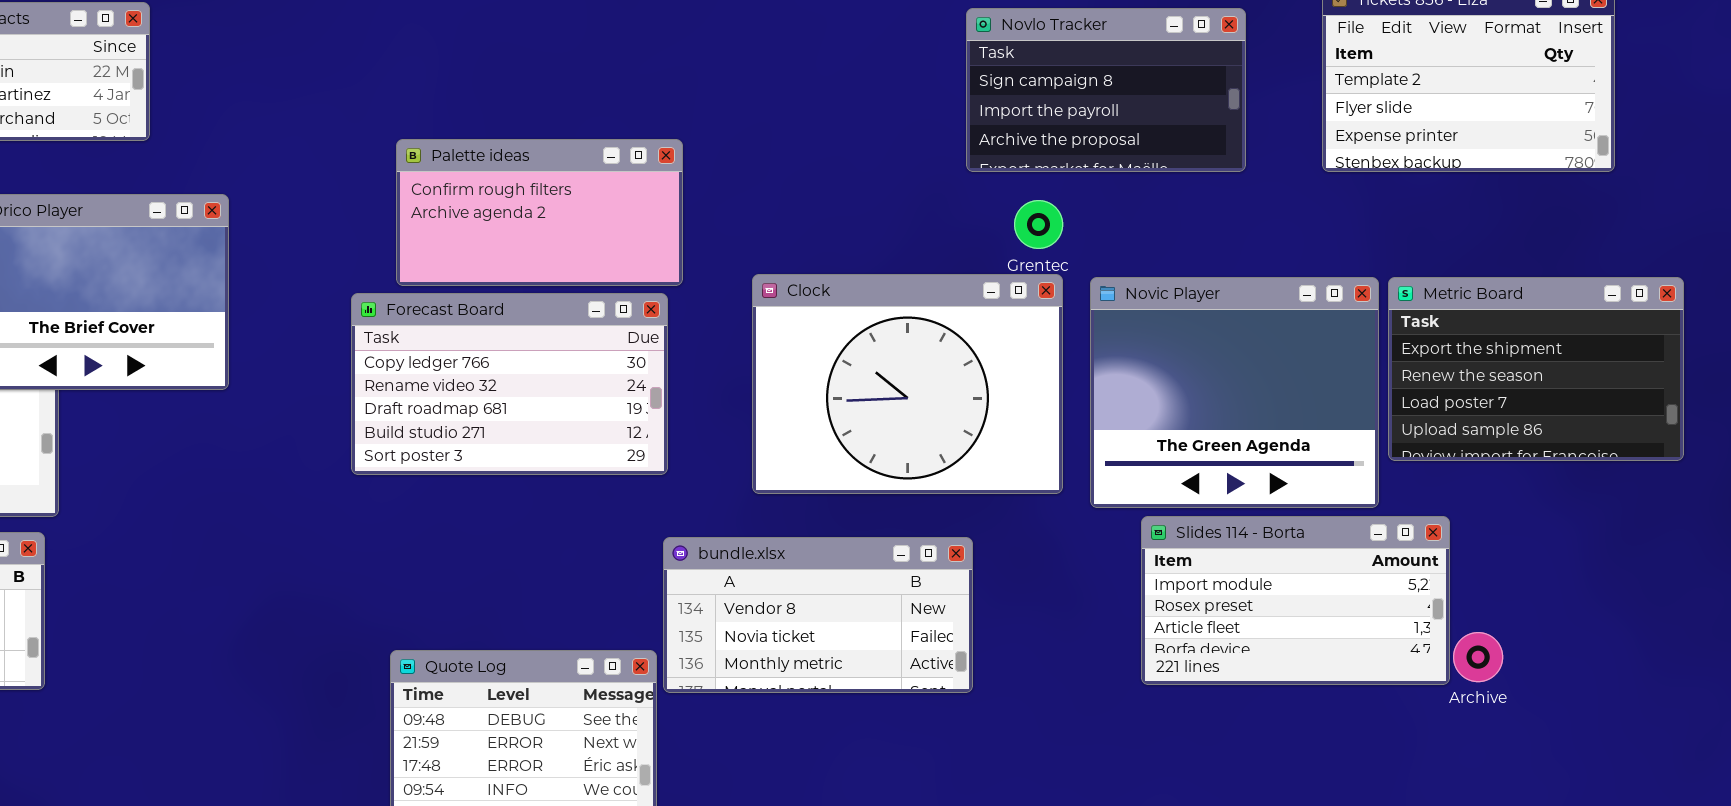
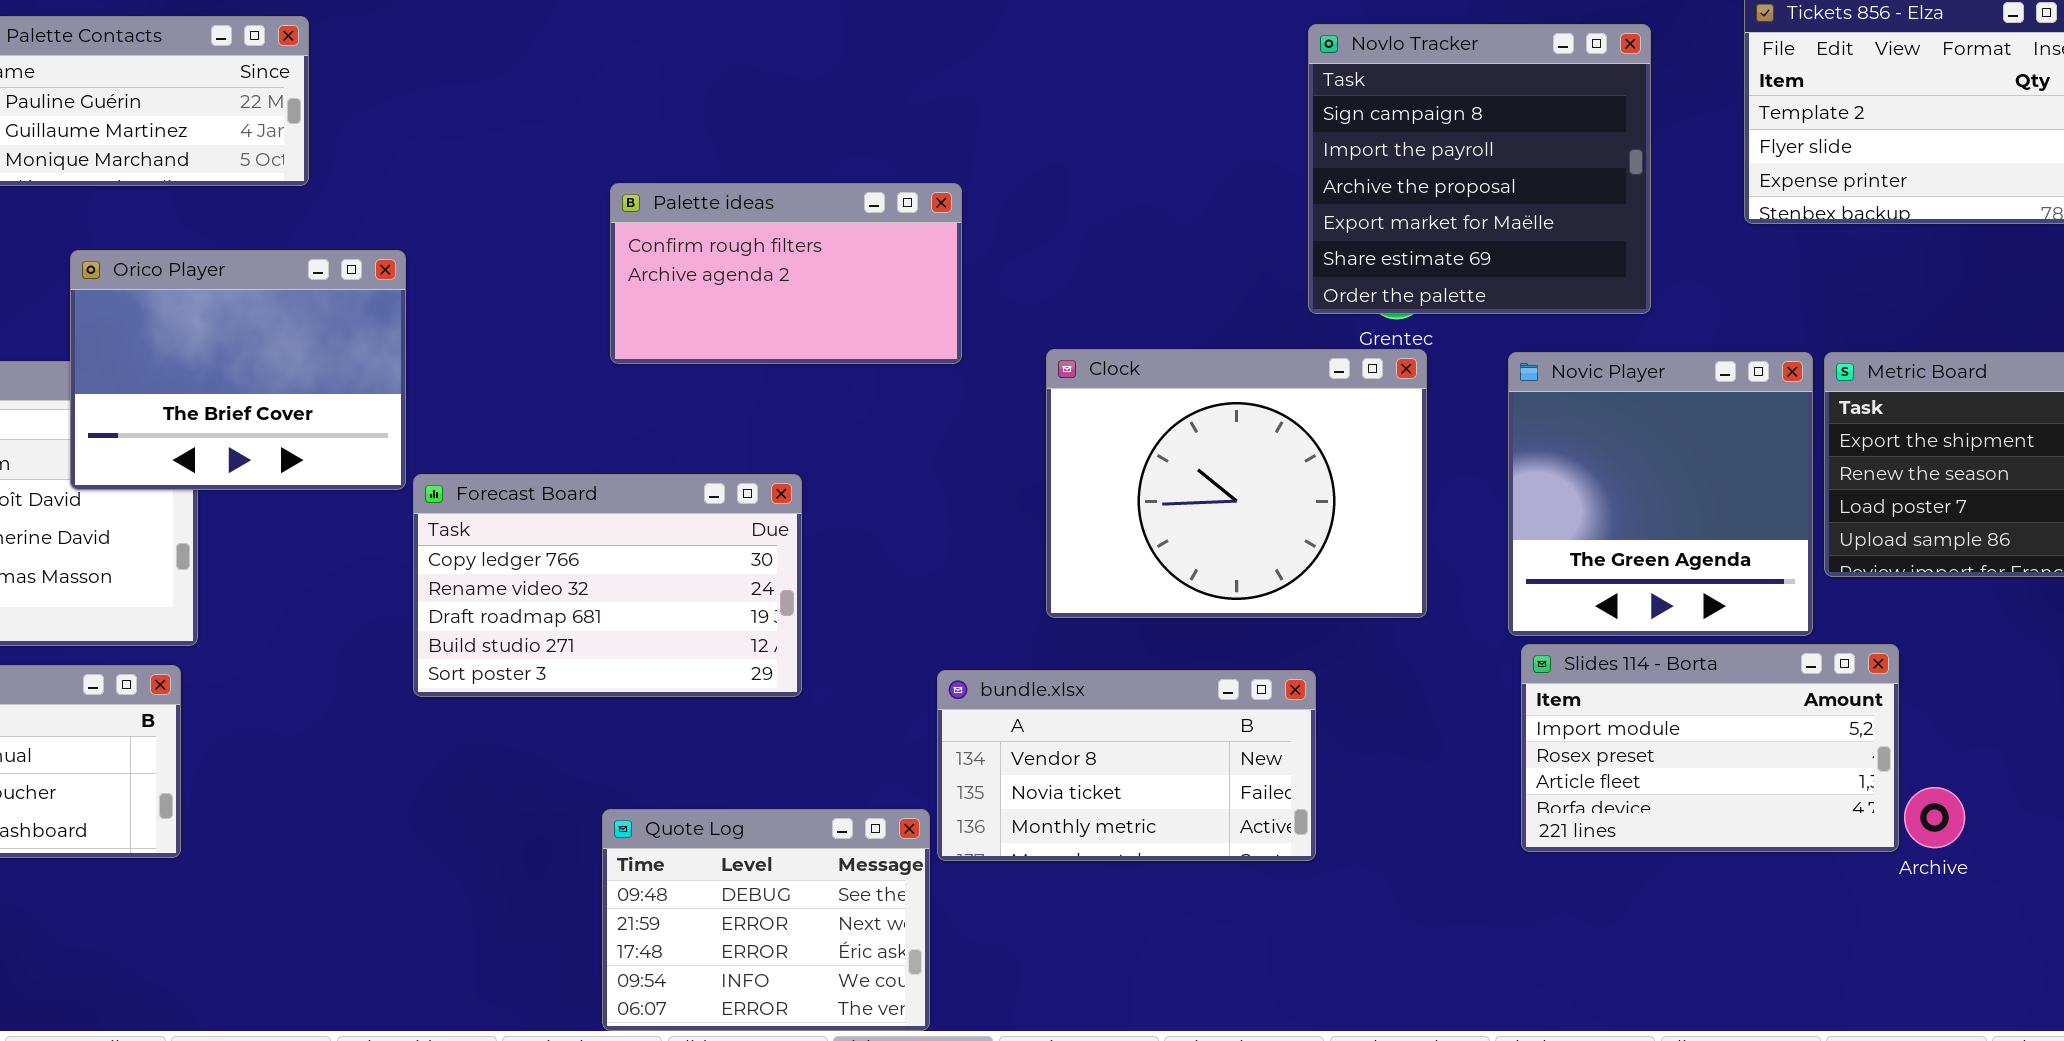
Novlo Tracker: [966,8,1246,172] -> [1308,24,1651,314], resized
Novic Player: [1090,277,1379,508] -> [1508,352,1813,636], resized
Forecast Board: [351,293,668,475] -> [413,474,802,697], moved

